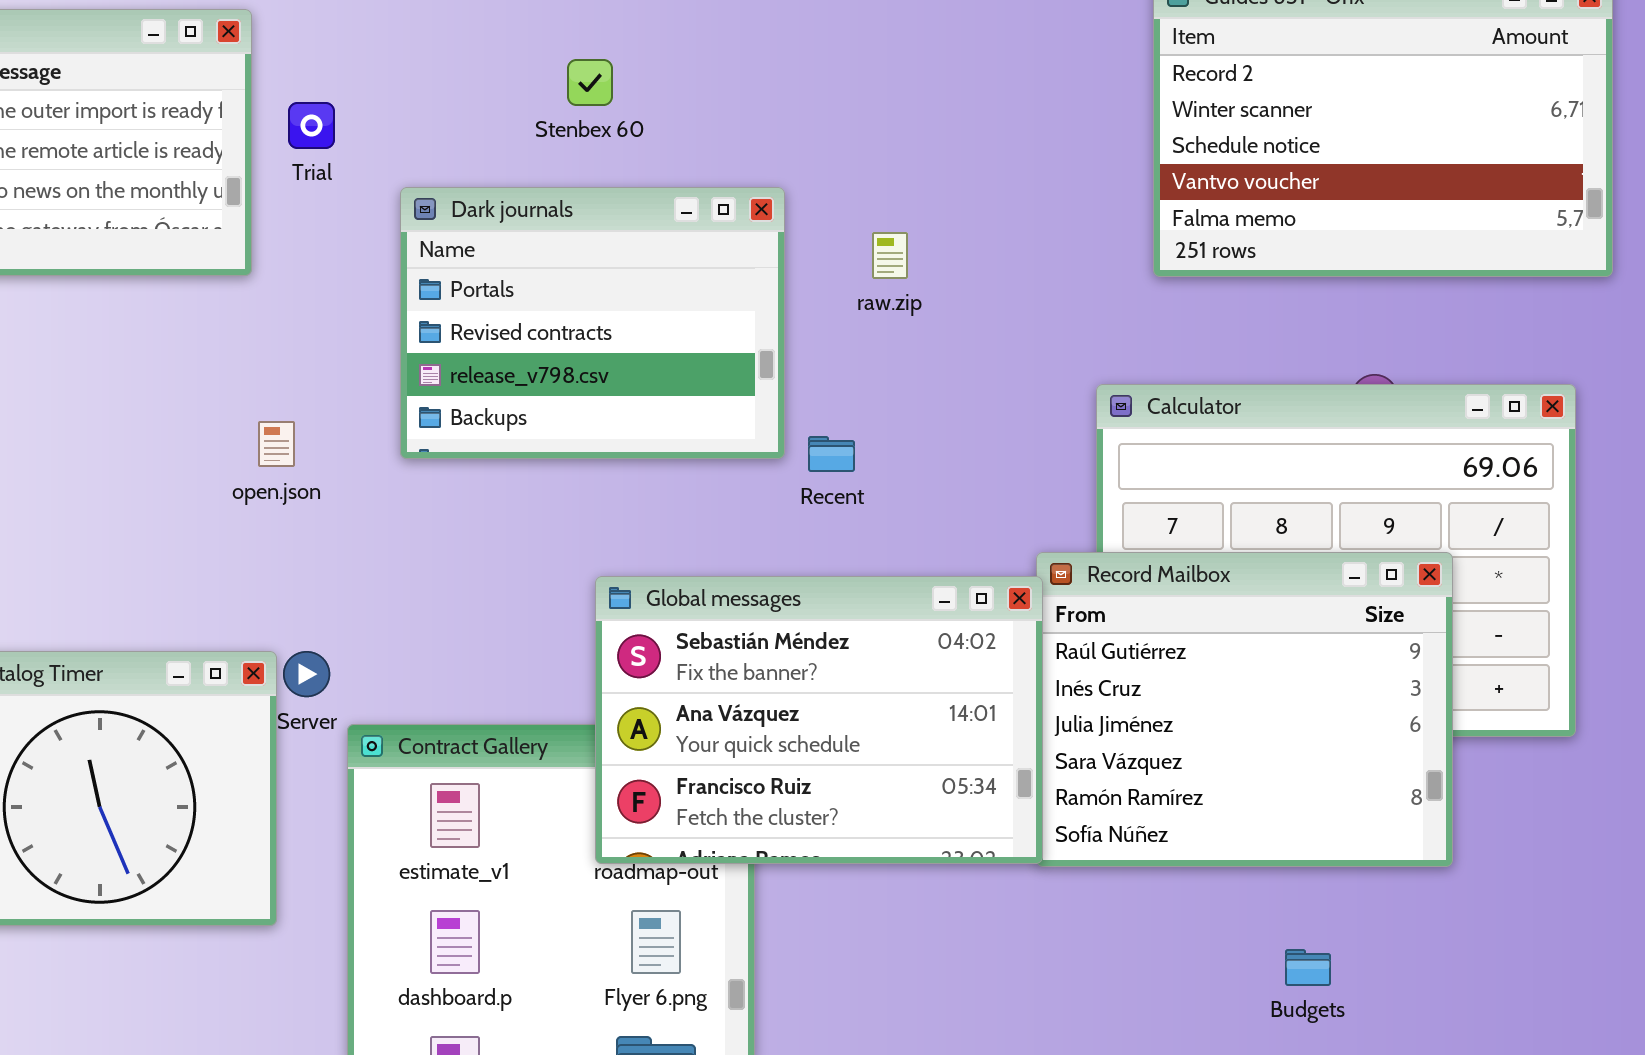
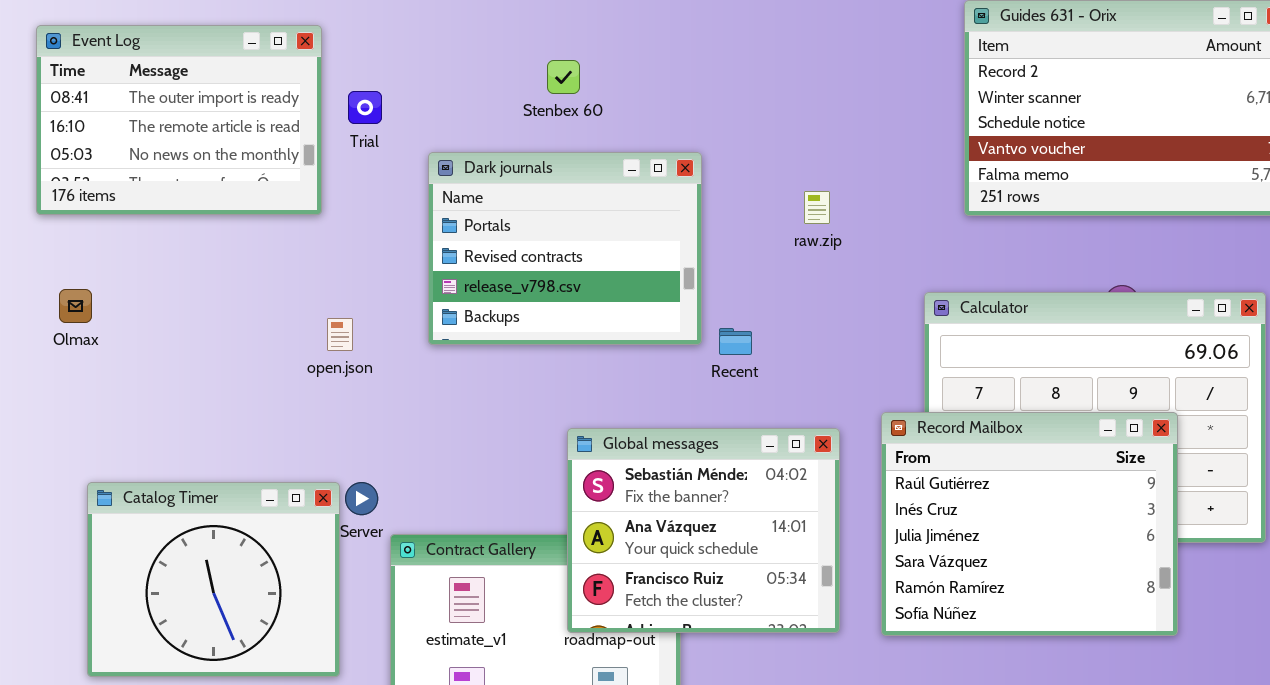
raw.zip: [872,232,908,279] -> [804,191,830,224], moved
Global messages: [595,576,1043,864] -> [567,428,840,633], resized

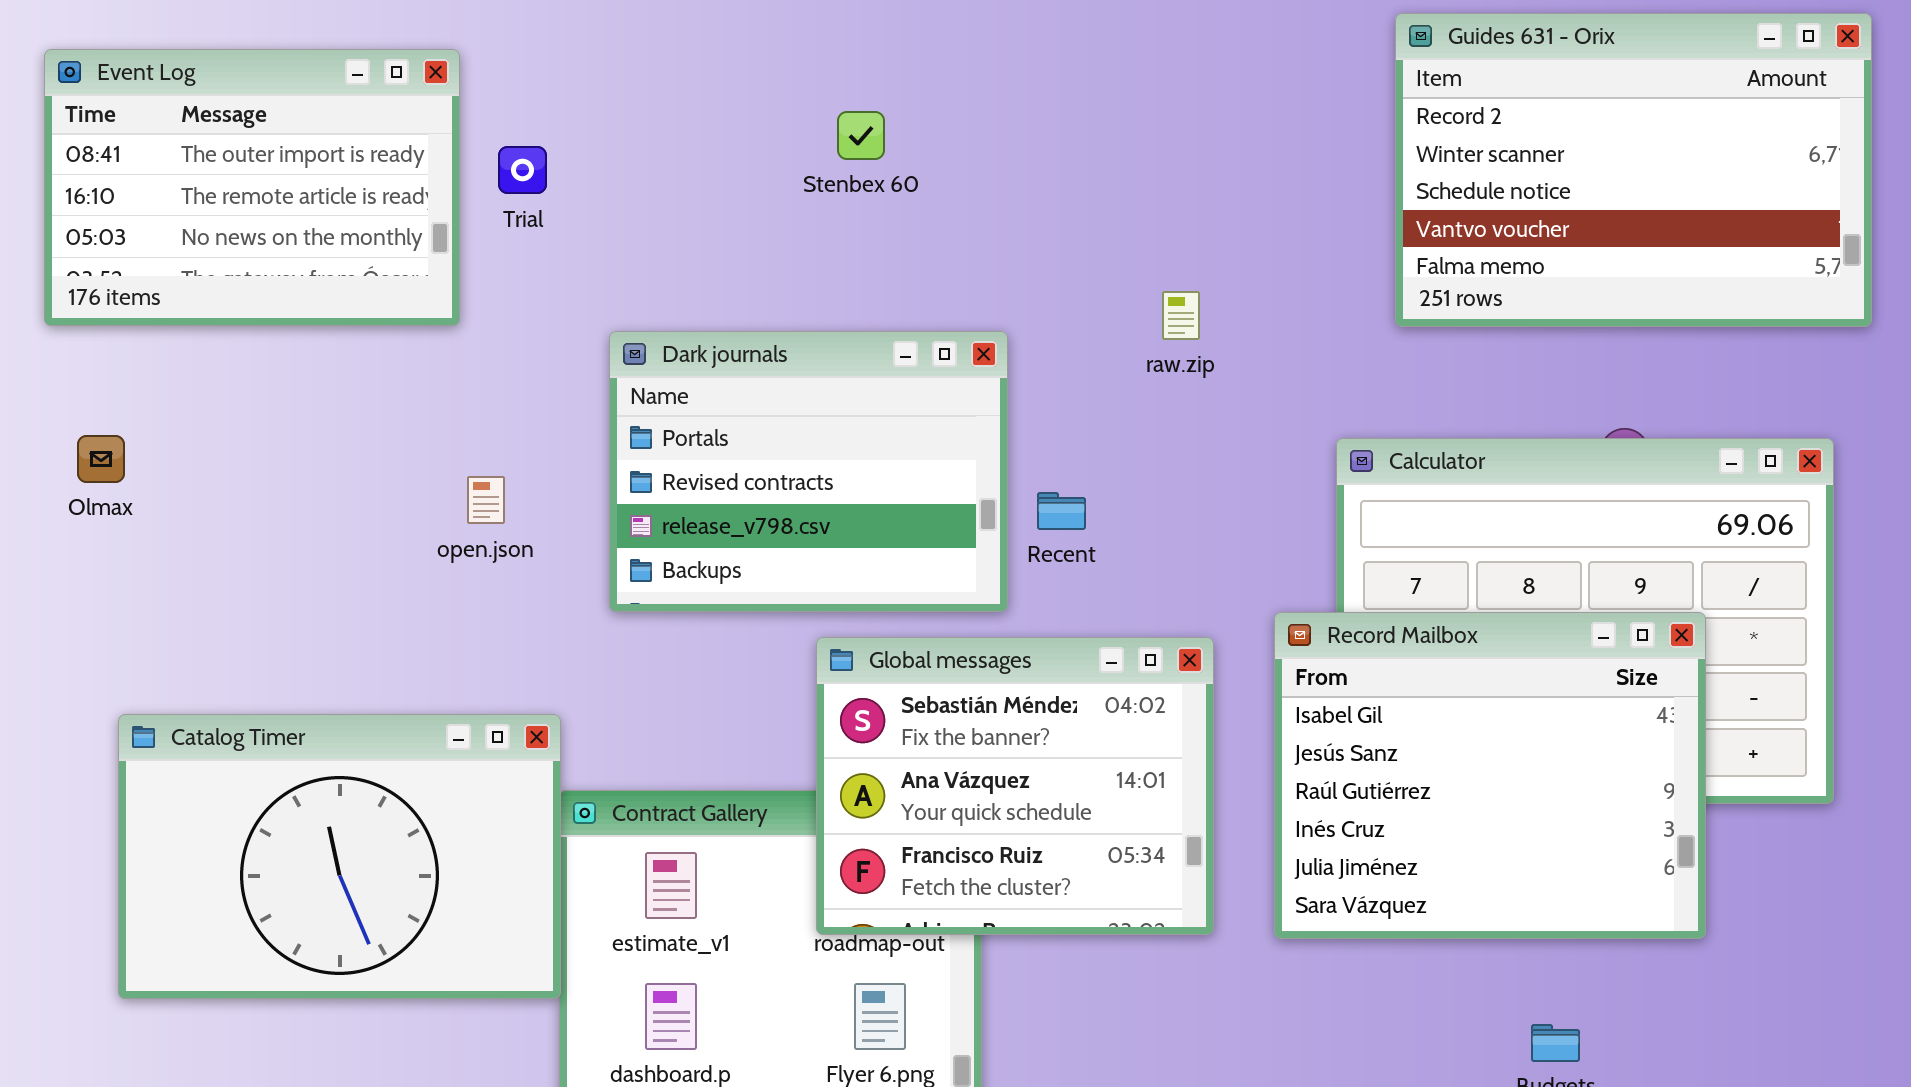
Stenbex 60: [547,60,580,94] -> [837,111,885,160], moved
Dark journals: [428,152,702,345] -> [609,331,1008,612], moved
Record Mailbox: [881,412,1178,636] -> [1274,612,1706,939], scrolled up 2 rows
Catalog Timer: [87,482,340,677] -> [118,714,561,999], resized

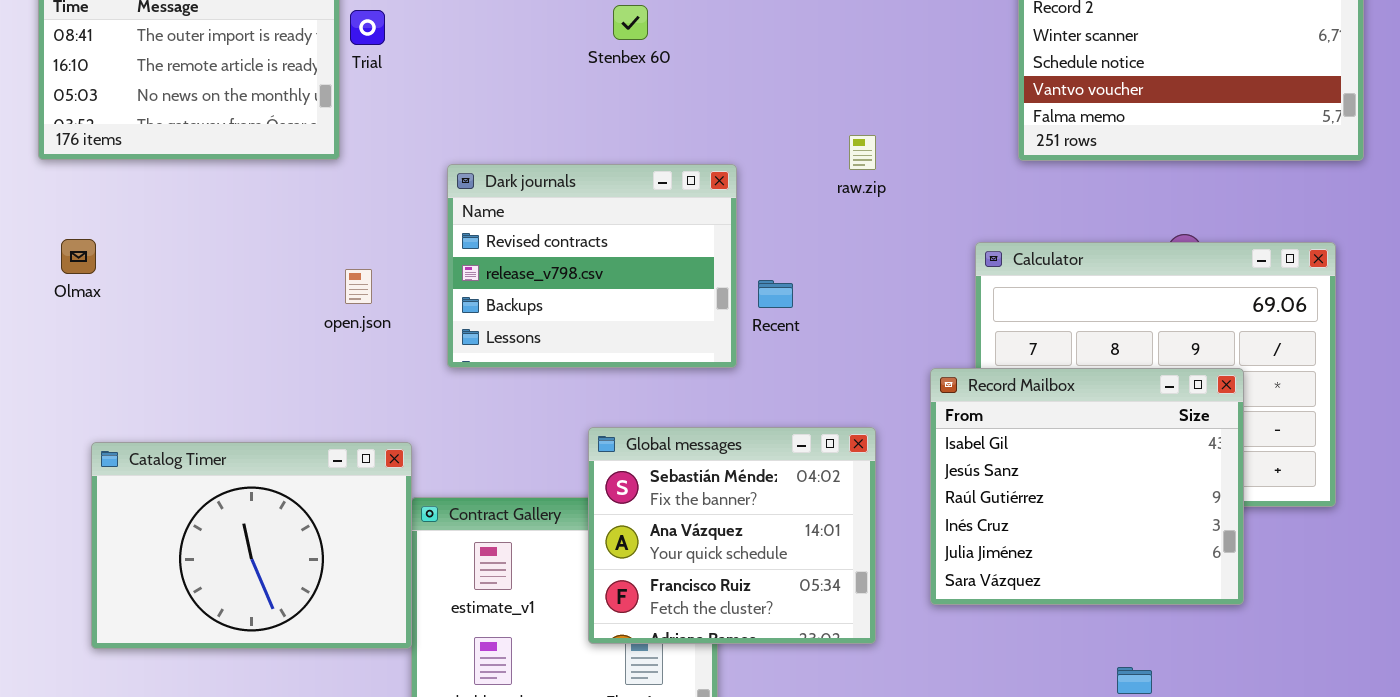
Trial: [498,146,547,194] -> [350,10,385,45], moved
Dark journals: [609,331,1008,612] -> [447,164,737,368], scrolled down 1 row
Global messages: [816,637,1214,935] -> [588,427,876,644], moved

